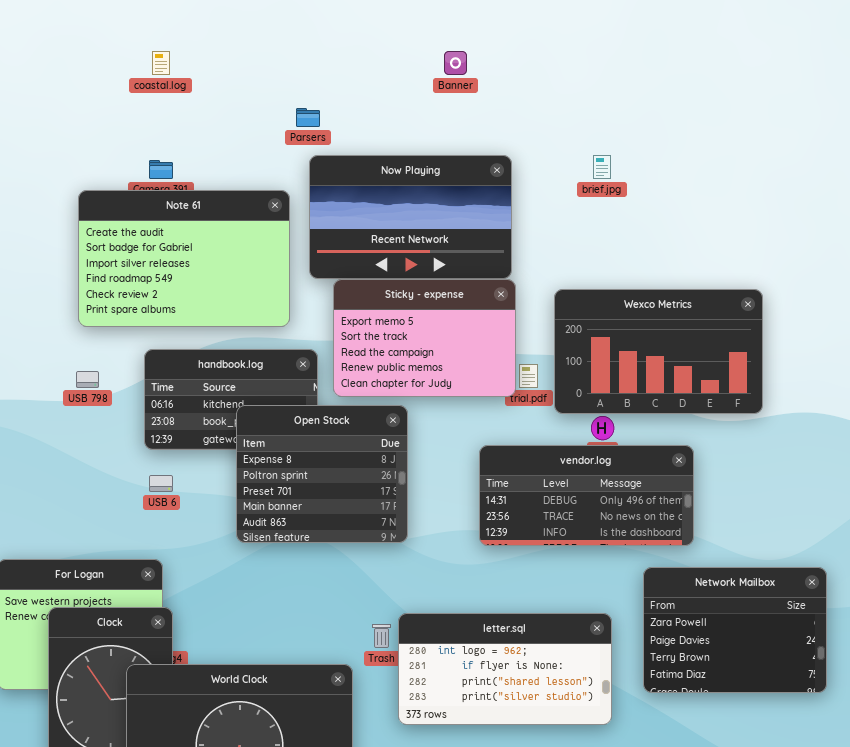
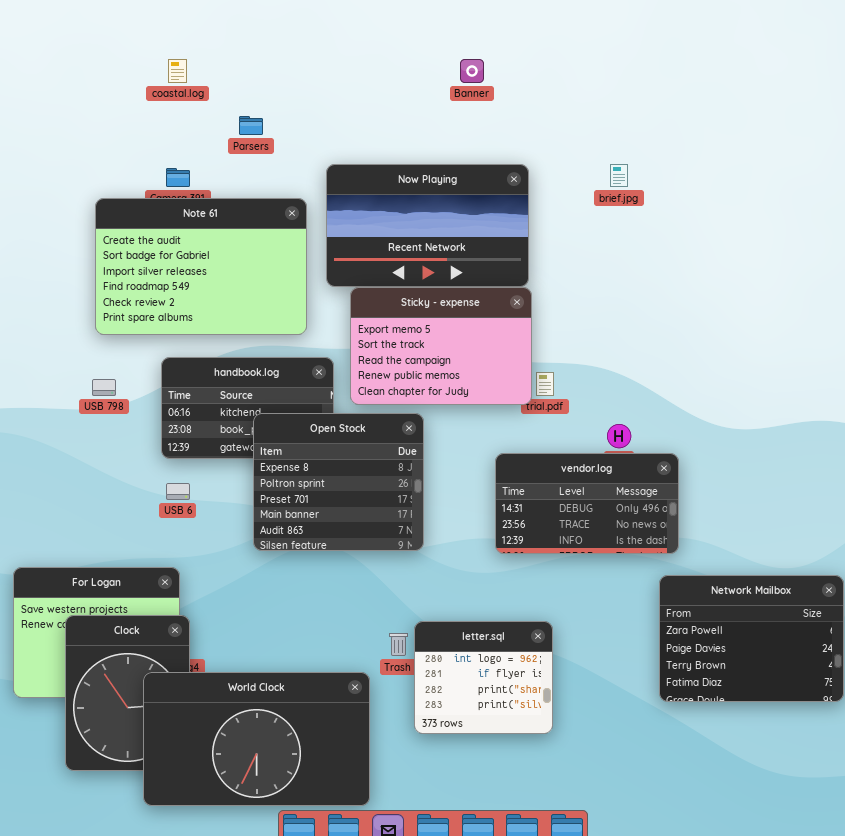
Parsers: [296,108,320,127] -> [239,116,263,135], moved
Wexco Metrics: [554,289,763,414] -> none, closed
vendor.log: [479,445,694,546] -> [495,453,679,554], resized
letter.sql: [398,613,612,725] -> [414,621,553,734], resized

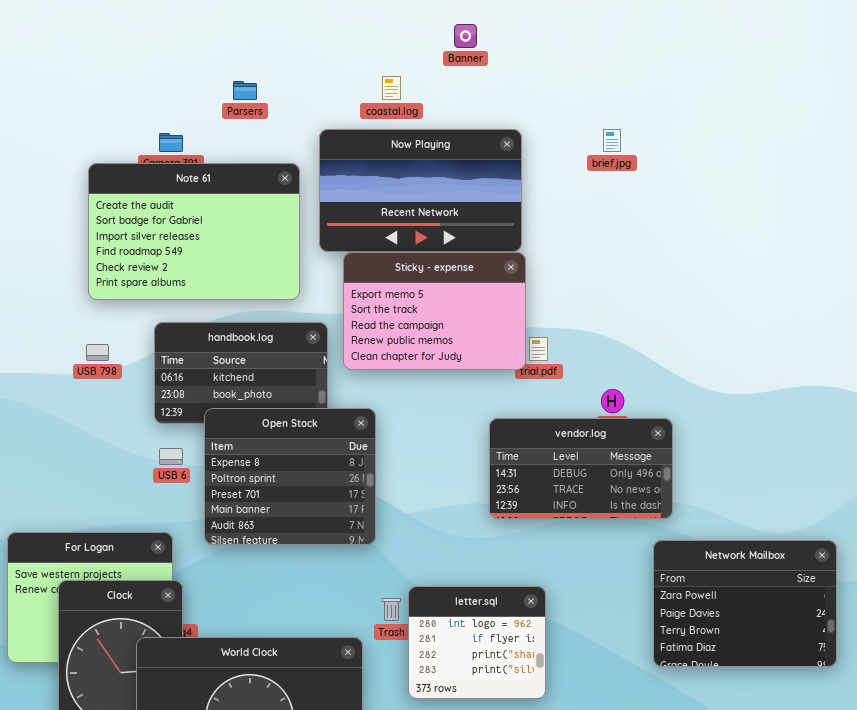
coastal.log: [168,59,187,83] -> [382,76,401,100], moved
Open Stock: [253,413,424,551] -> [204,408,376,545], moved

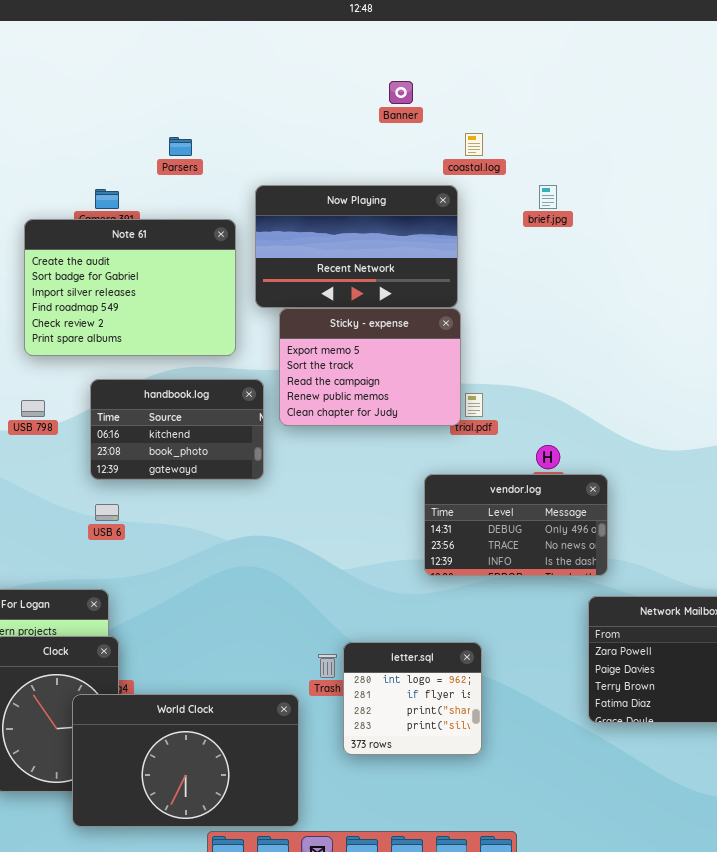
coastal.log: [382,76,401,100] -> [465,133,483,156], moved
Open Stock: [204,408,376,545] -> none, closed

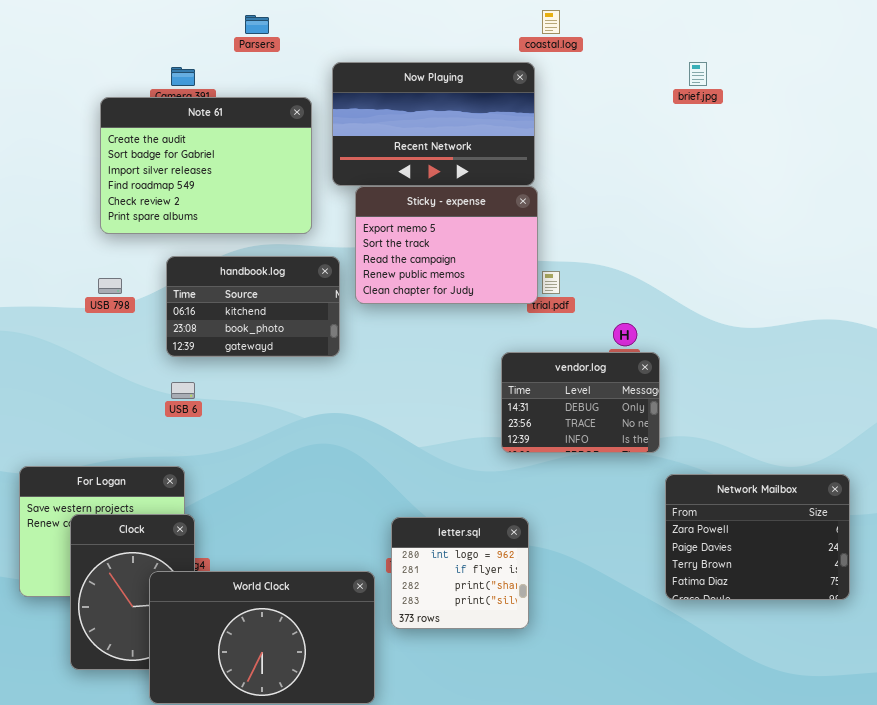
brief.jpg: [539,185,557,209] -> [689,62,707,86], moved
vendor.log: [424,474,608,576] -> [501,352,660,453], resized
letter.sql: [343,642,482,755] -> [391,517,529,629], moved

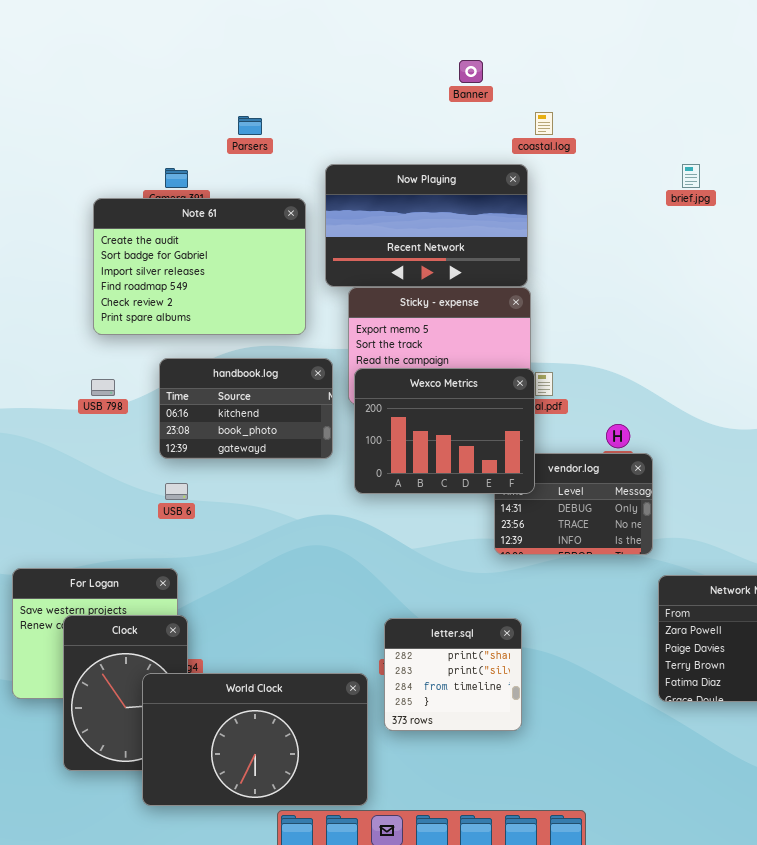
Wexco Metrics: none -> [354,368,535,494], opened
letter.sql: [391,517,529,629] -> [384,618,522,731], scrolled down 2 rows

